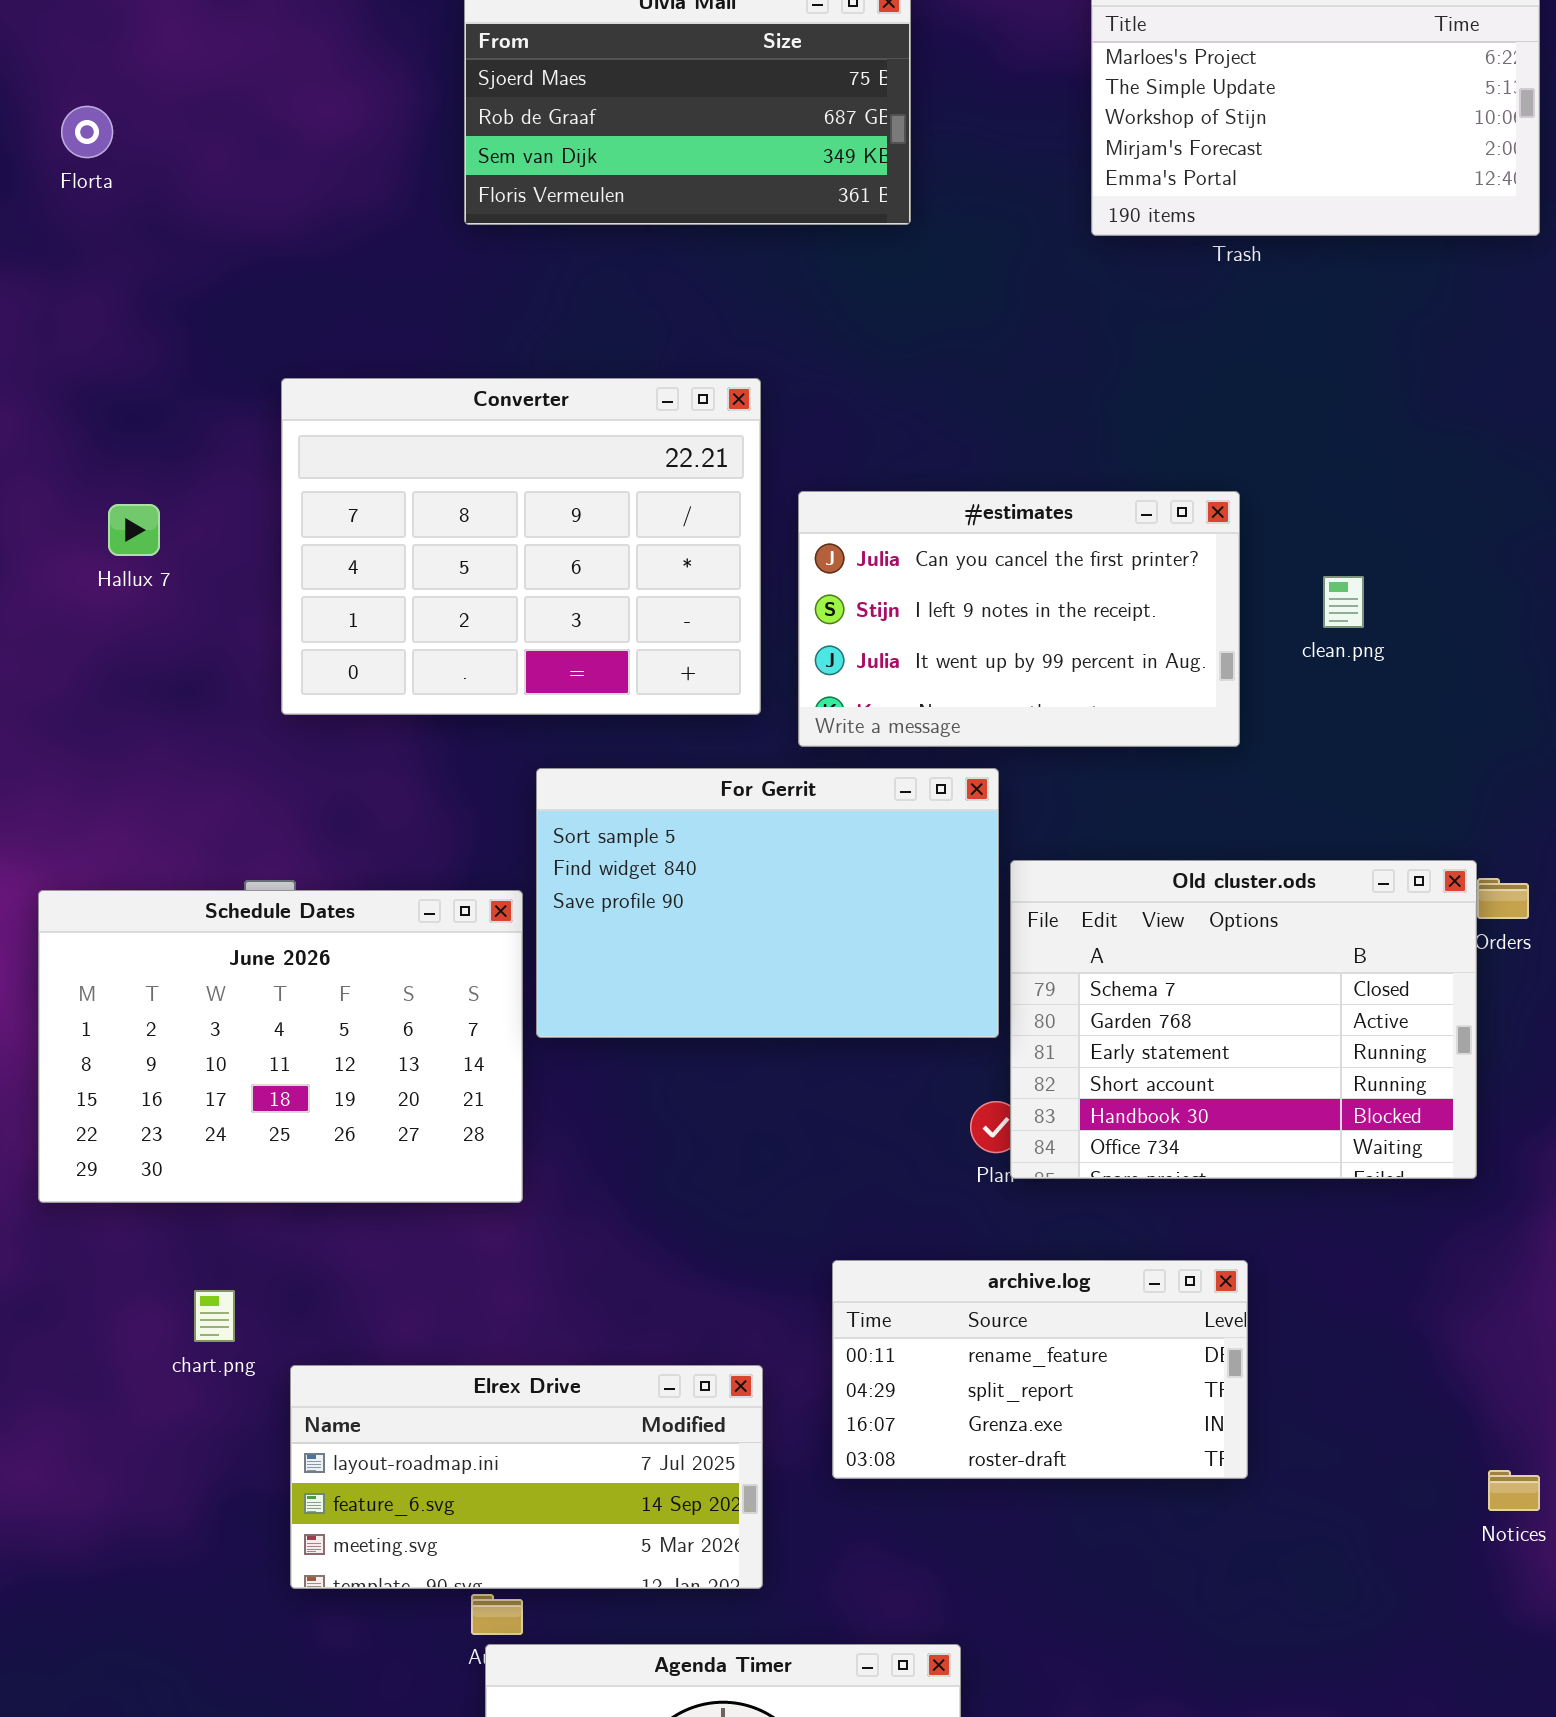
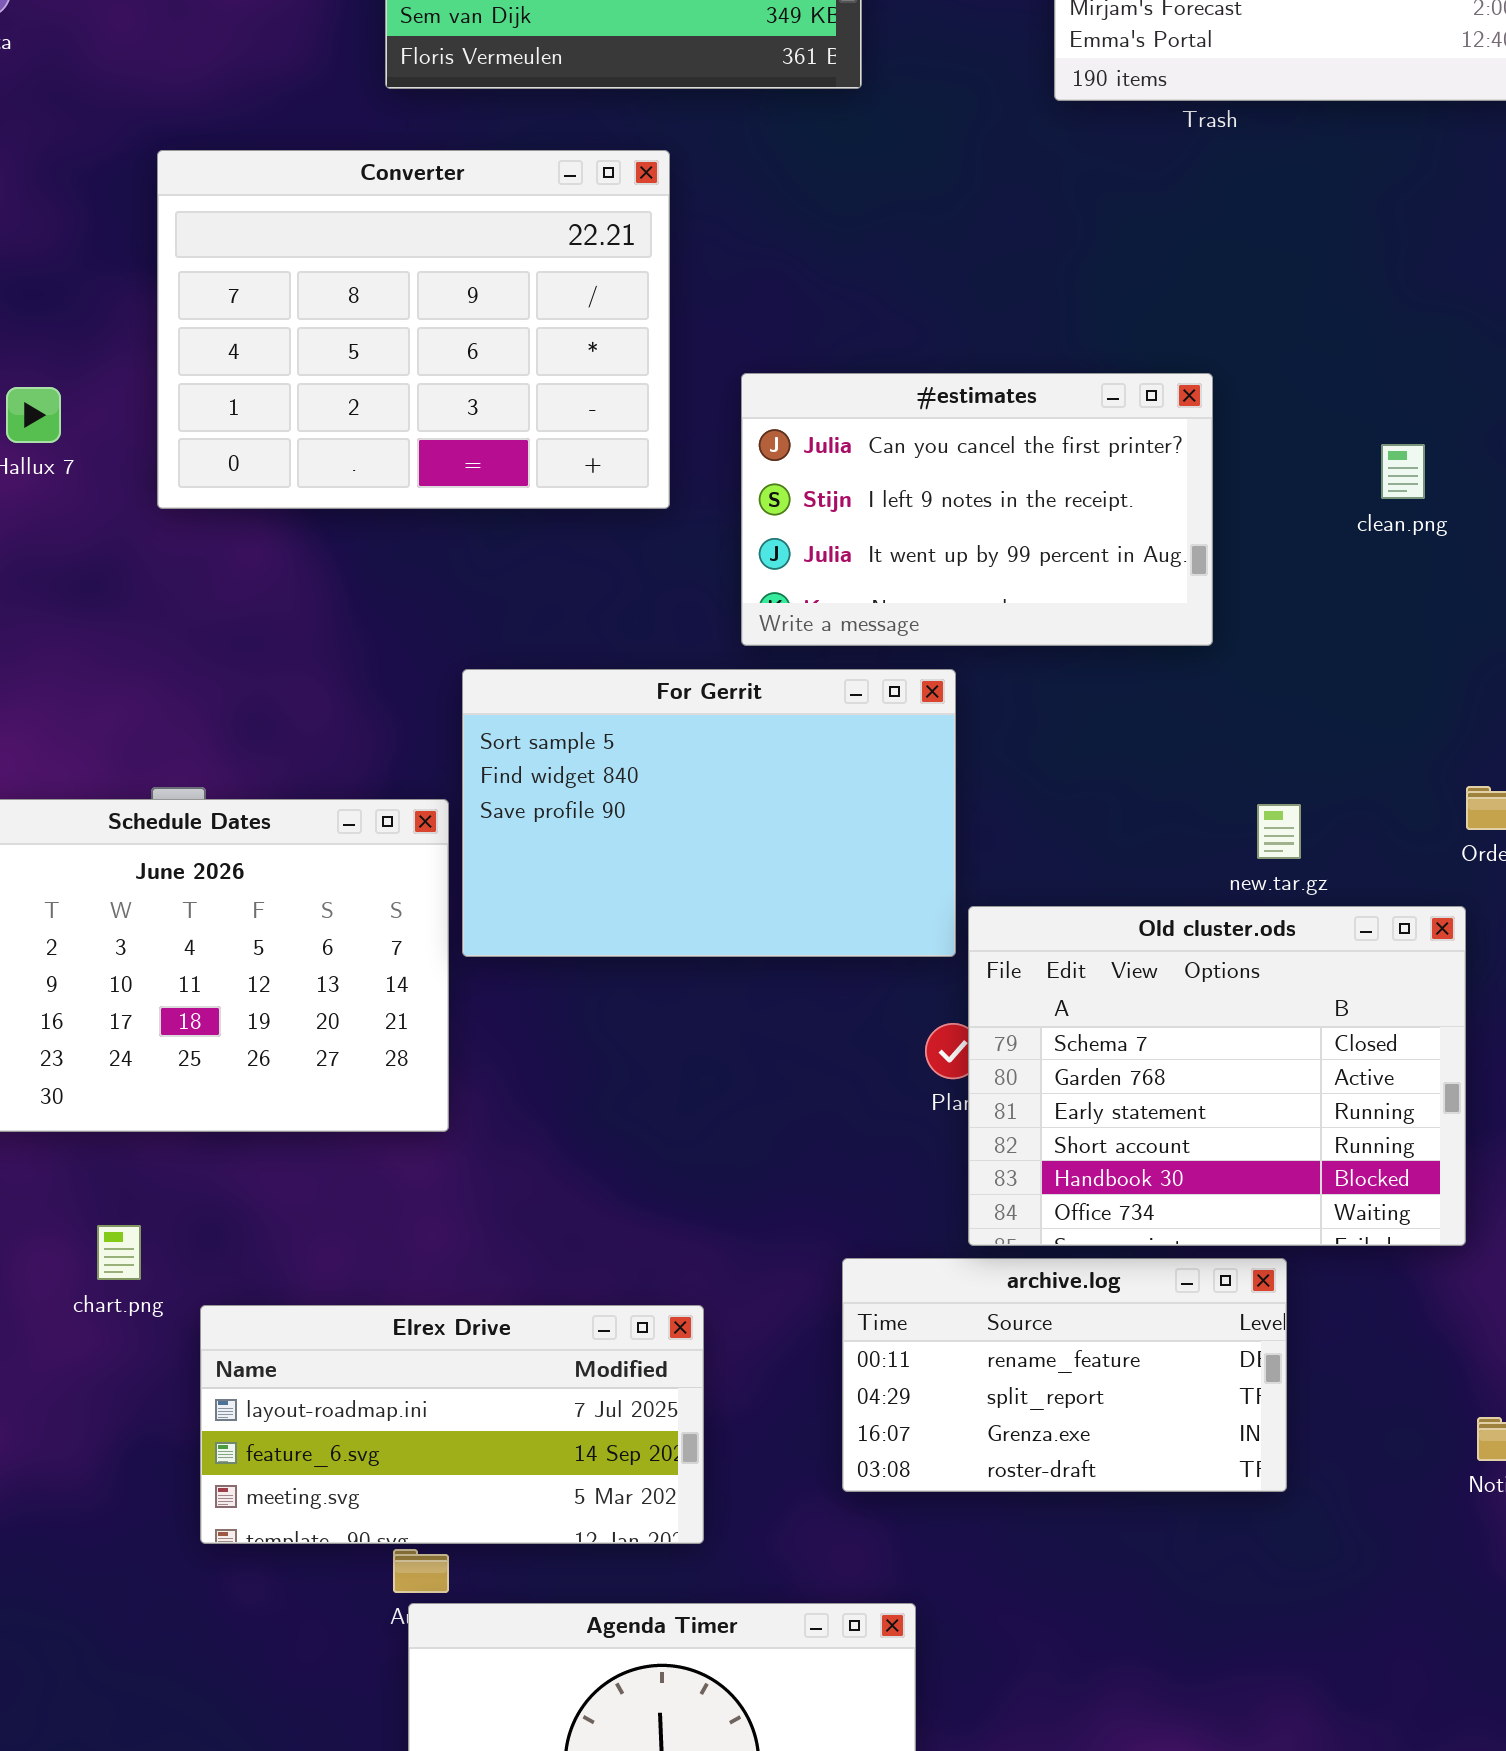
Converter: [281,378,761,715] -> [157,150,670,509], moved
clean.png: [1323,576,1364,628] -> [1381,444,1425,499], moved
Old cluster.ods: [1010,860,1477,1179] -> [968,906,1466,1246], moved
archive.log: [832,1260,1248,1479] -> [842,1258,1287,1492], moved

